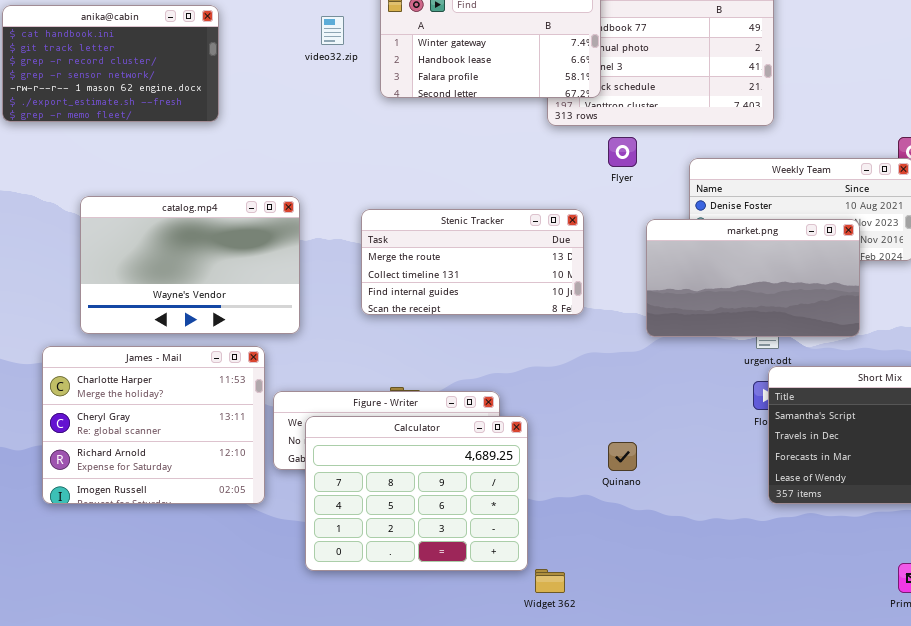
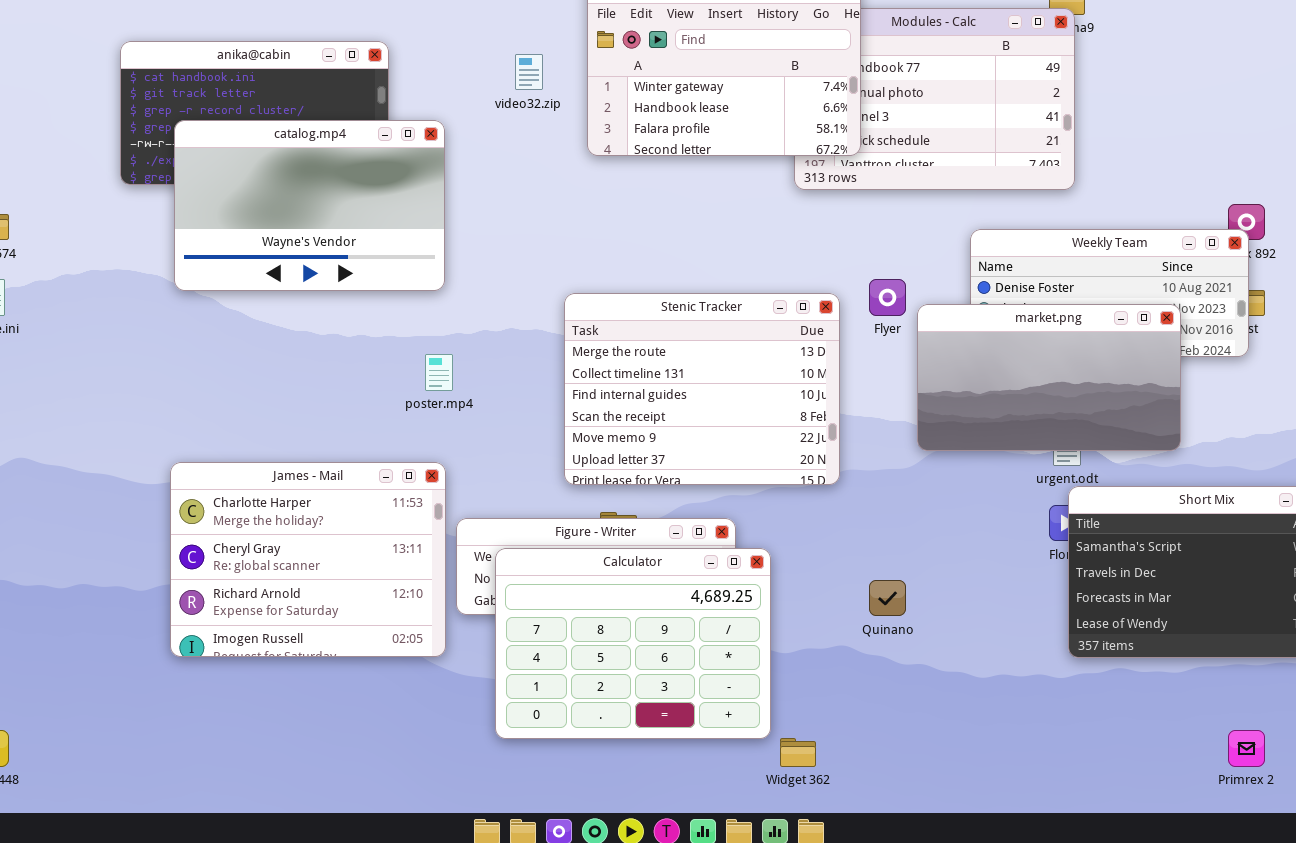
Flyer: [608,137,637,167] -> [869,279,906,316], moved
catalog.mp4: [80,196,300,334] -> [174,120,445,291], moved
Stenic Tracker: [361,209,584,315] -> [564,293,840,485], resized

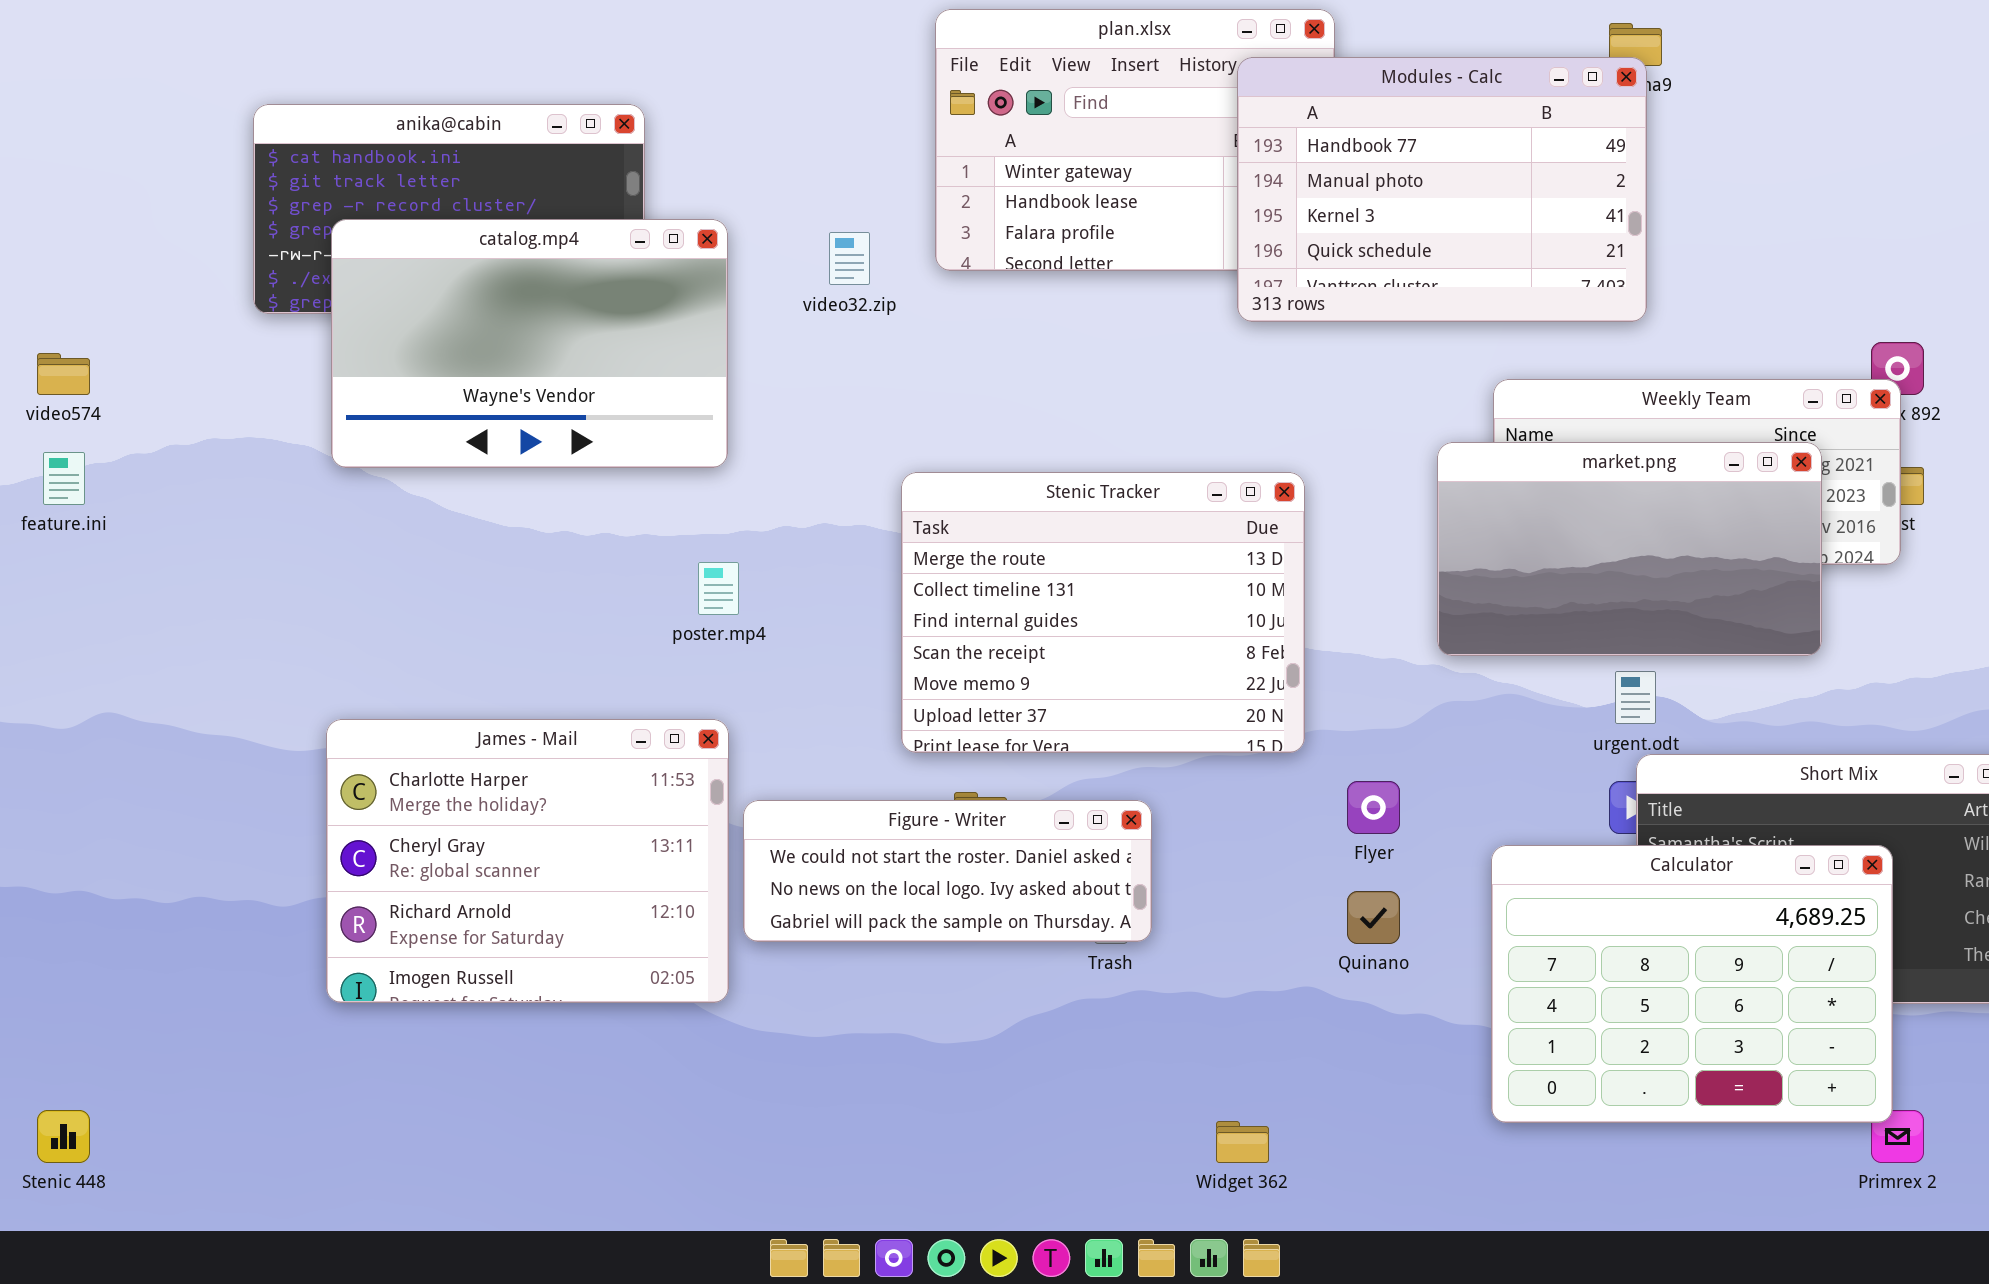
Modules - Calc: [794,8,1075,190] -> [1237,57,1647,322], raised
video32.zip: [515,54,543,90] -> [829,232,870,285], moved
Flyer: [869,279,906,316] -> [1347,781,1400,834], moved
market.png: [917,304,1181,451] -> [1437,442,1822,656], moved
Calculator: [495,548,771,739] -> [1491,845,1893,1123], moved

